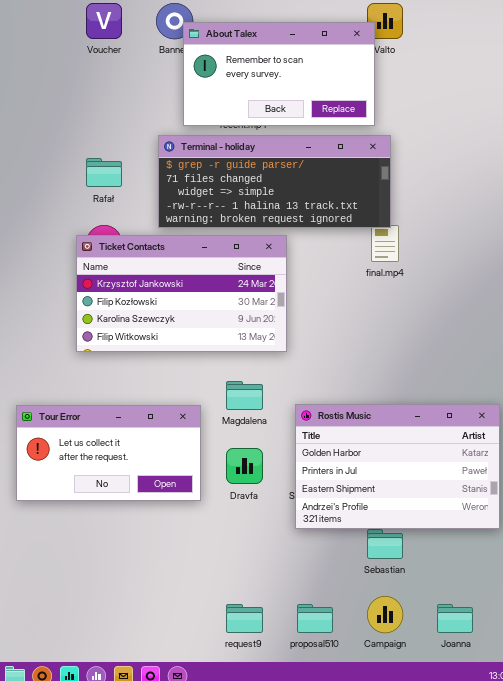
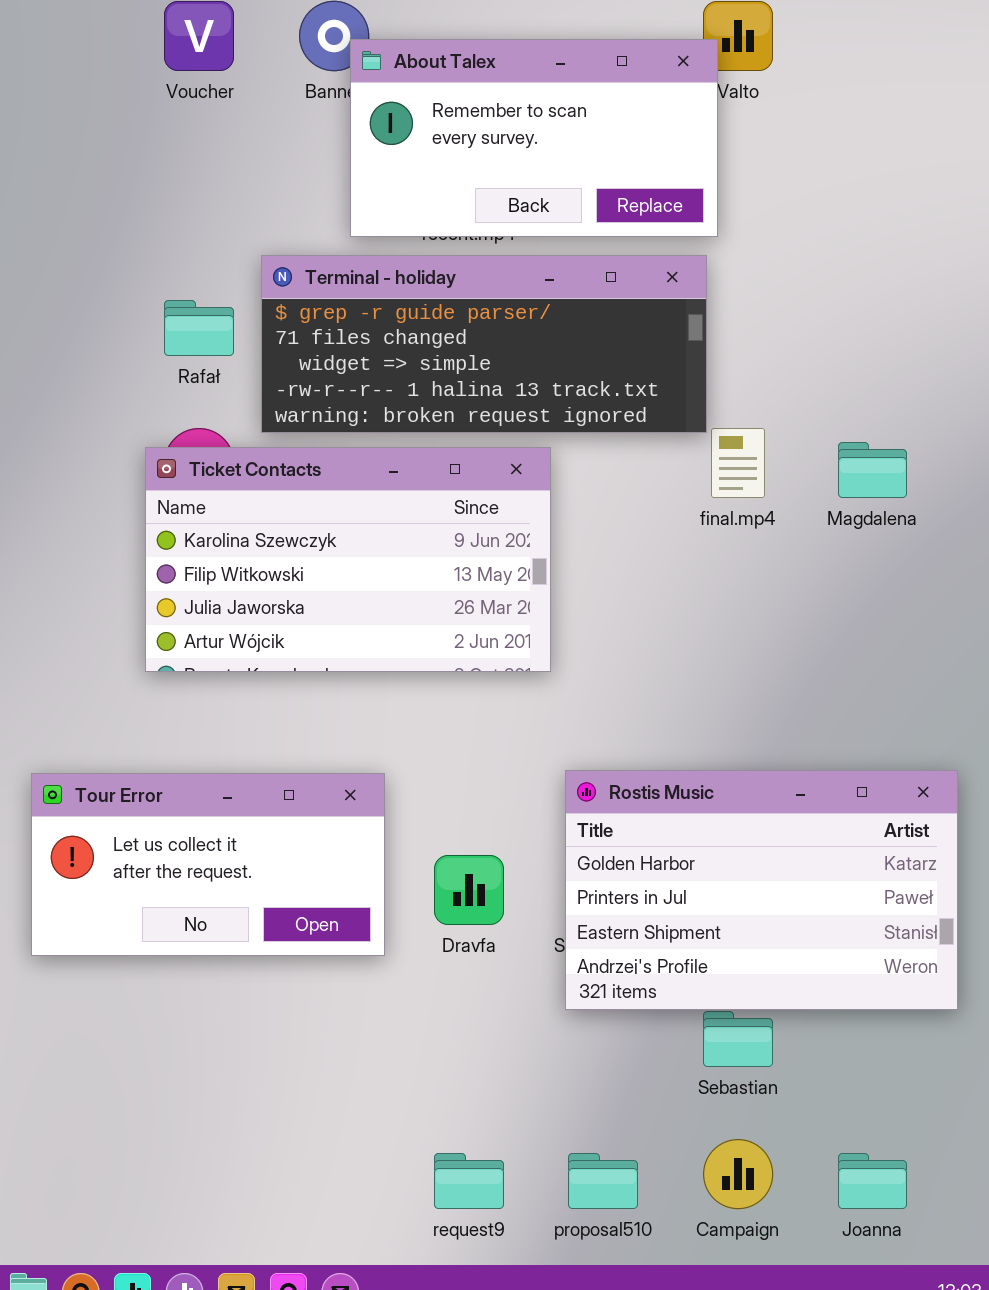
Terminal - holiday: [158,135,391,228] -> [261,255,707,433], moved
Ticket Contacts: [76,235,287,352] -> [145,447,551,672], scrolled down 2 rows
Magdalena: [226,381,263,410] -> [838,442,907,498], moved

